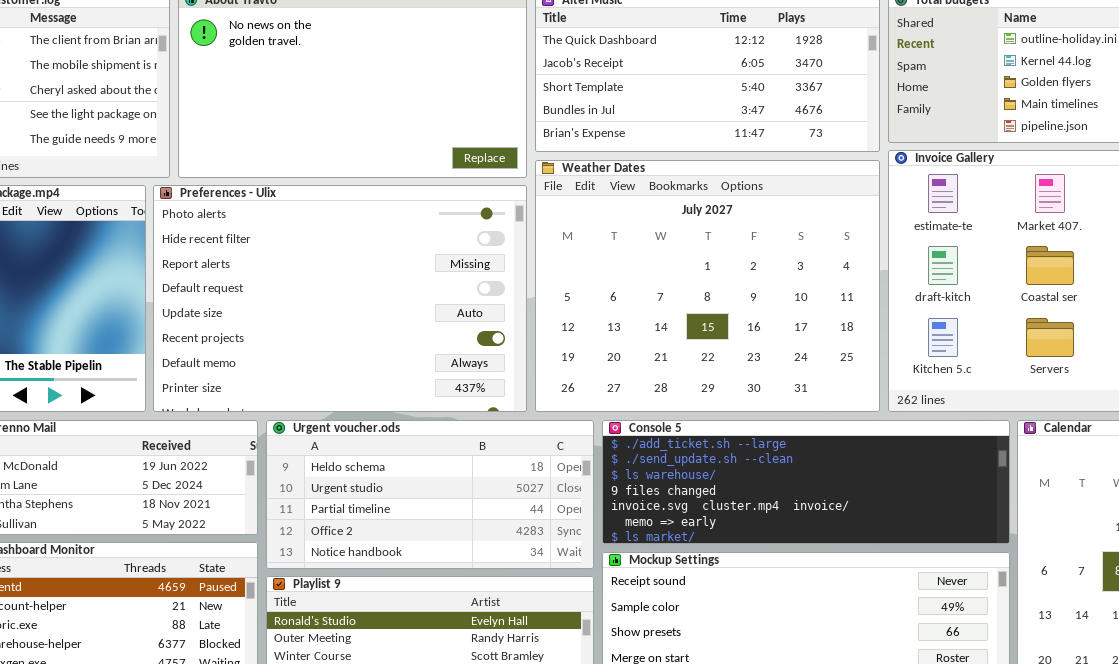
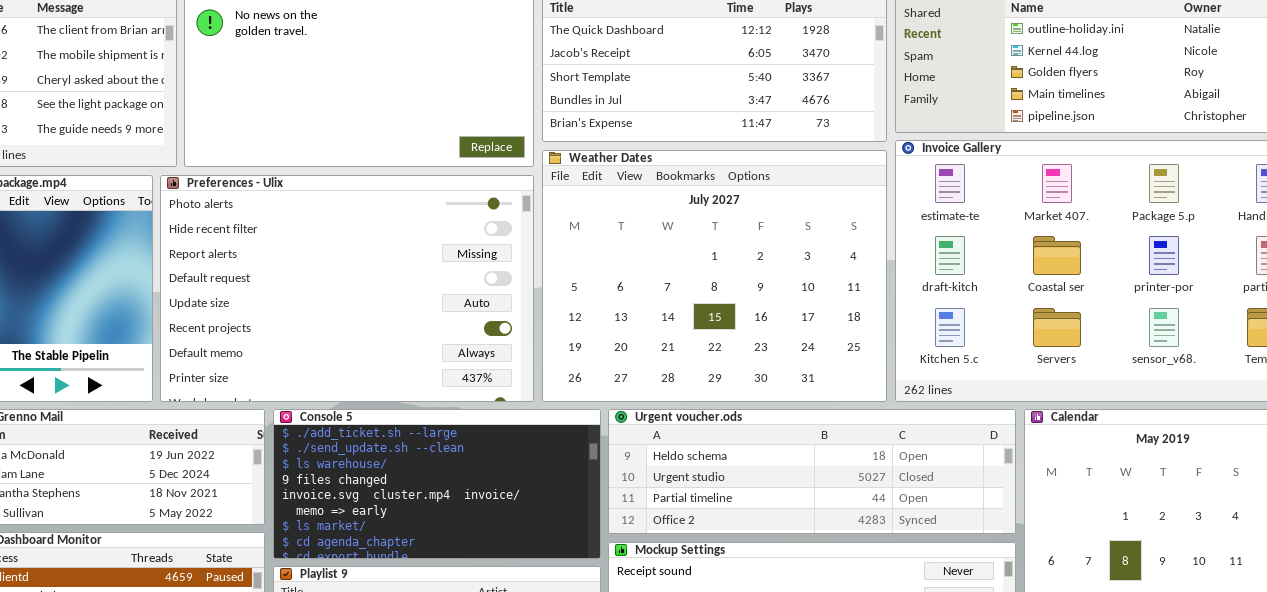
Urgent voucher.ods: [266,420,594,569] -> [608,409,1016,534], moved, resized
Console 5: [602,420,1010,544] -> [273,409,601,559], moved, resized

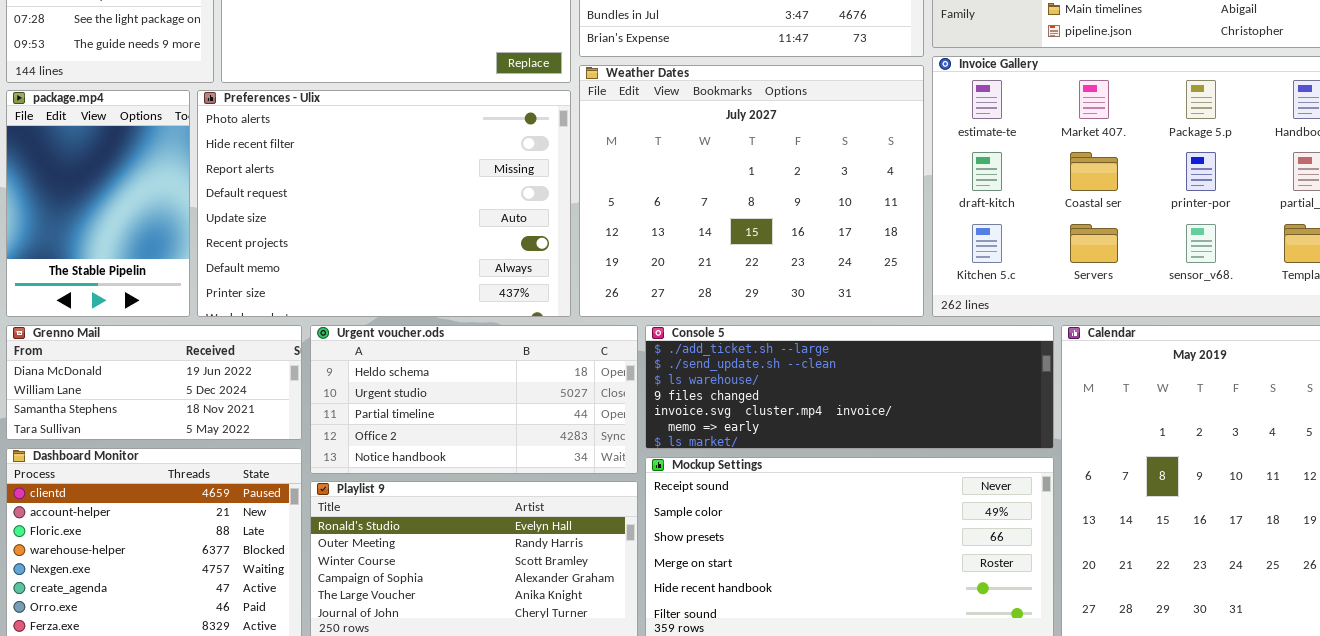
Console 5: [273,409,601,559] -> [645,325,1054,449], moved, resized
Urgent voucher.ods: [608,409,1016,534] -> [310,325,638,474], moved, resized

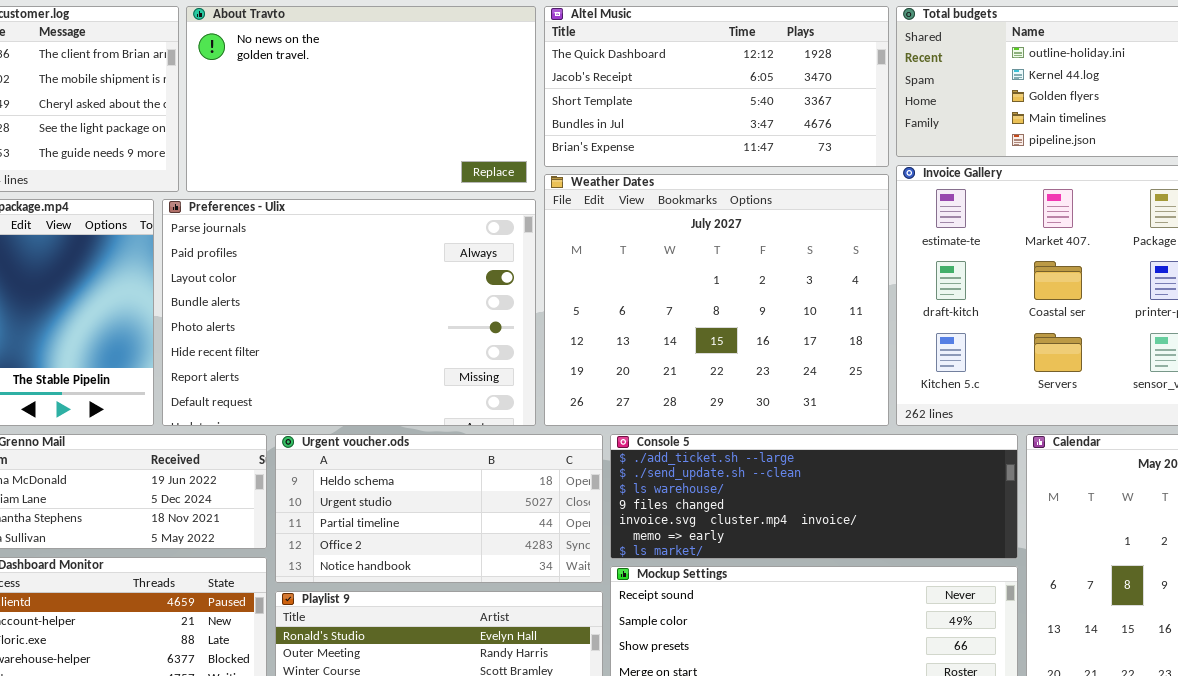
Preferences - Ulix: [197,90,571,317] -> [162,199,536,426], scrolled up 4 rows

